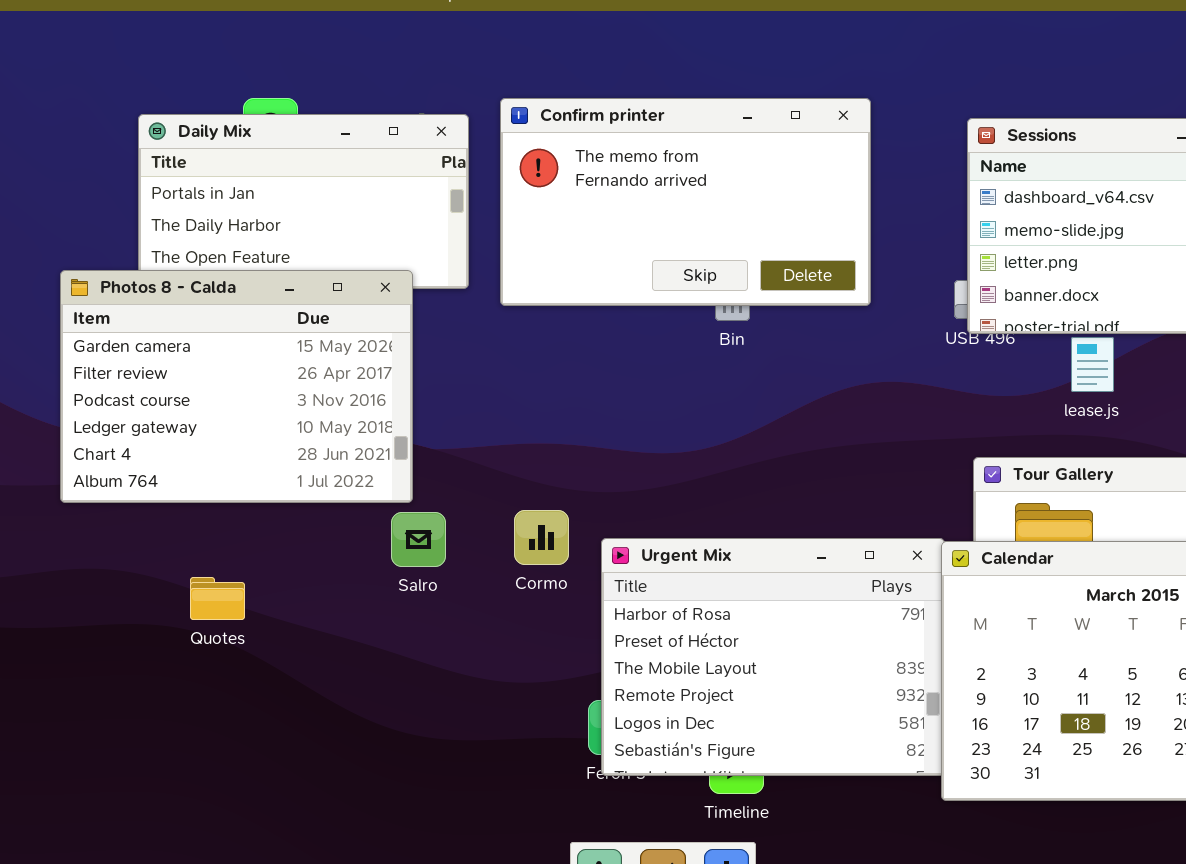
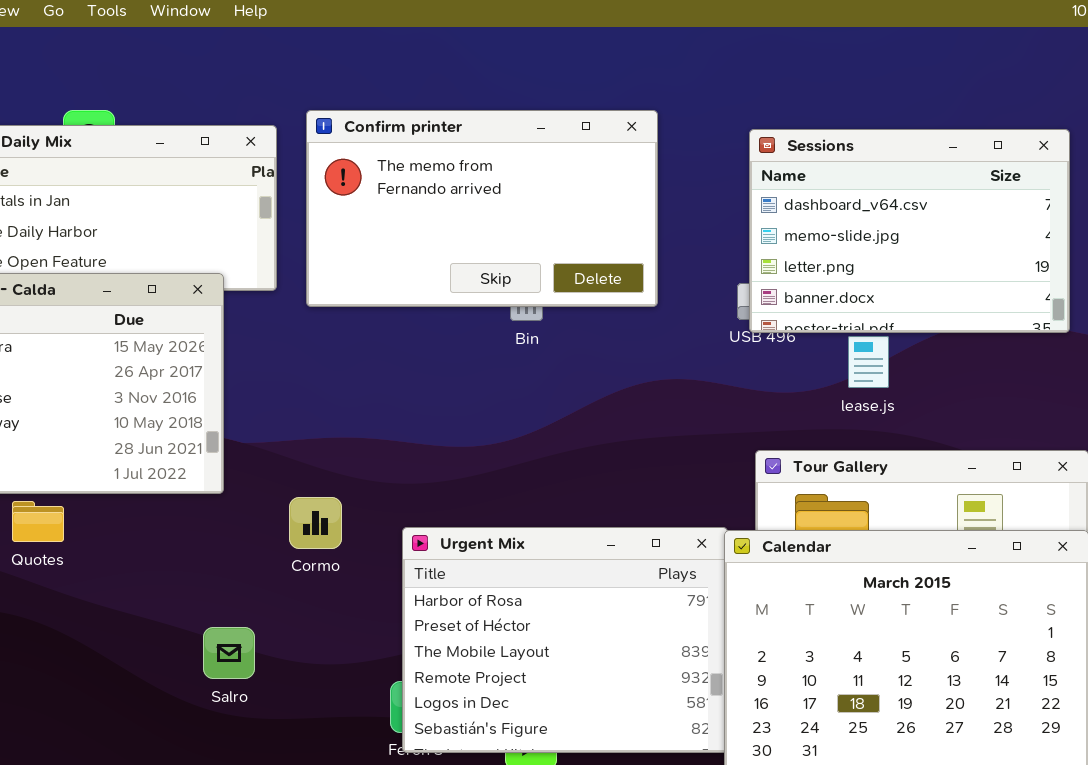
Cormo: [514,510,569,565] -> [289,497,342,549], moved
Salro: [391,512,446,567] -> [203,627,255,679], moved
Quotes: [190,577,245,620] -> [12,501,64,542], moved

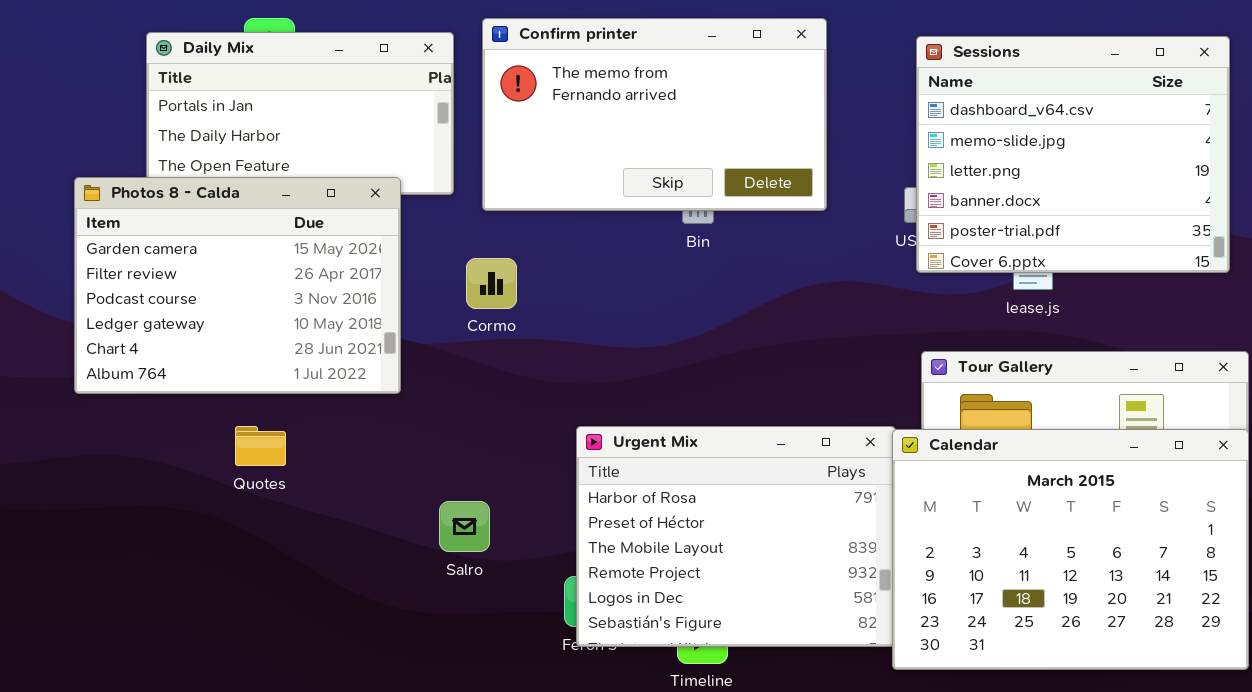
Sessions: [749,129,1070,333] -> [916,36,1230,273], resized
Cormo: [289,497,342,549] -> [466,258,517,309], moved
Quotes: [12,501,64,542] -> [235,426,286,466], moved
Salro: [203,627,255,679] -> [439,501,490,552], moved

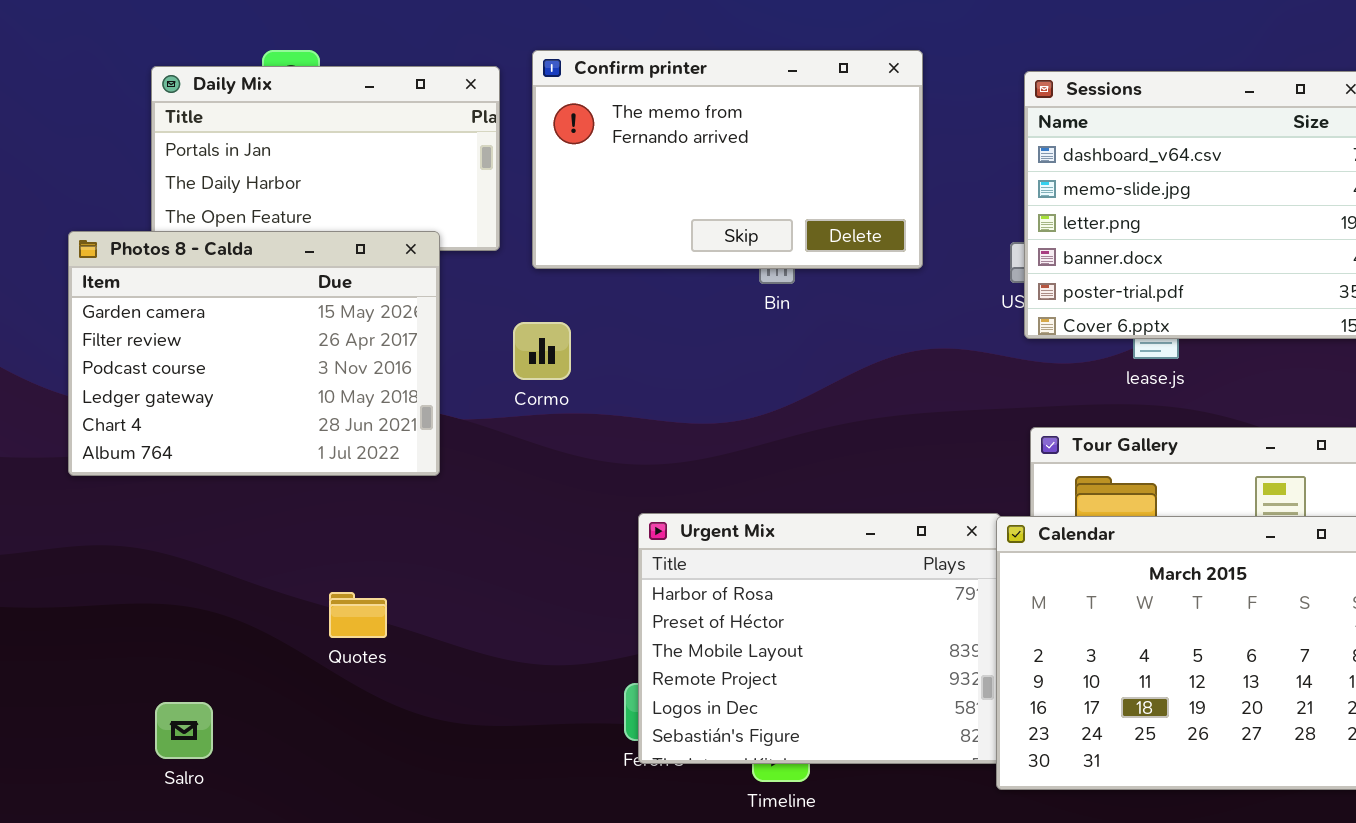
Quotes: [235,426,286,466] -> [329,592,387,638], moved
Salro: [439,501,490,552] -> [155,702,213,759], moved

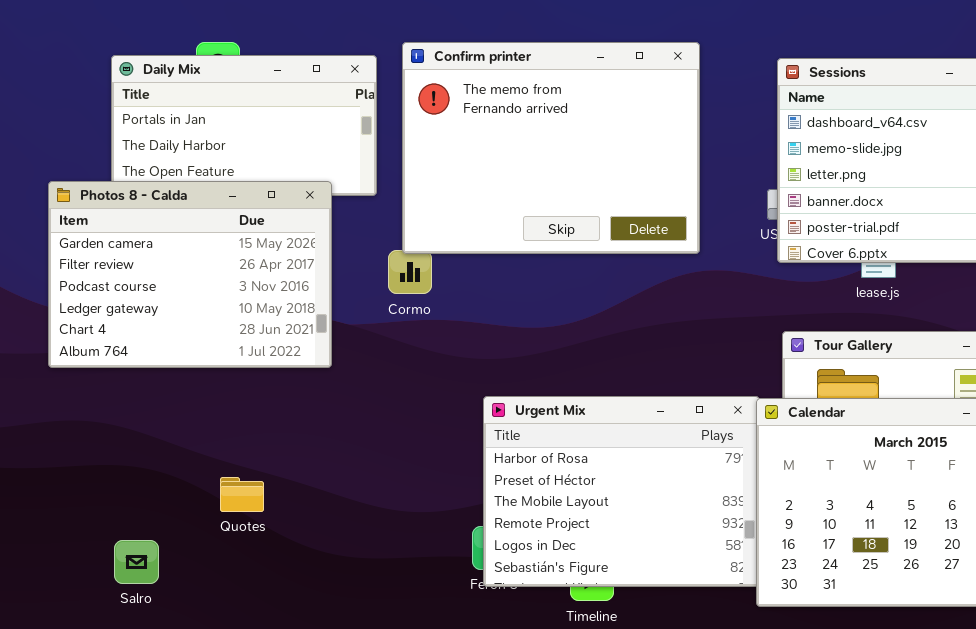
Confirm printer: [532,50,923,269] -> [402,42,700,254], resized
Quotes: [329,592,387,638] -> [220,477,264,512], moved

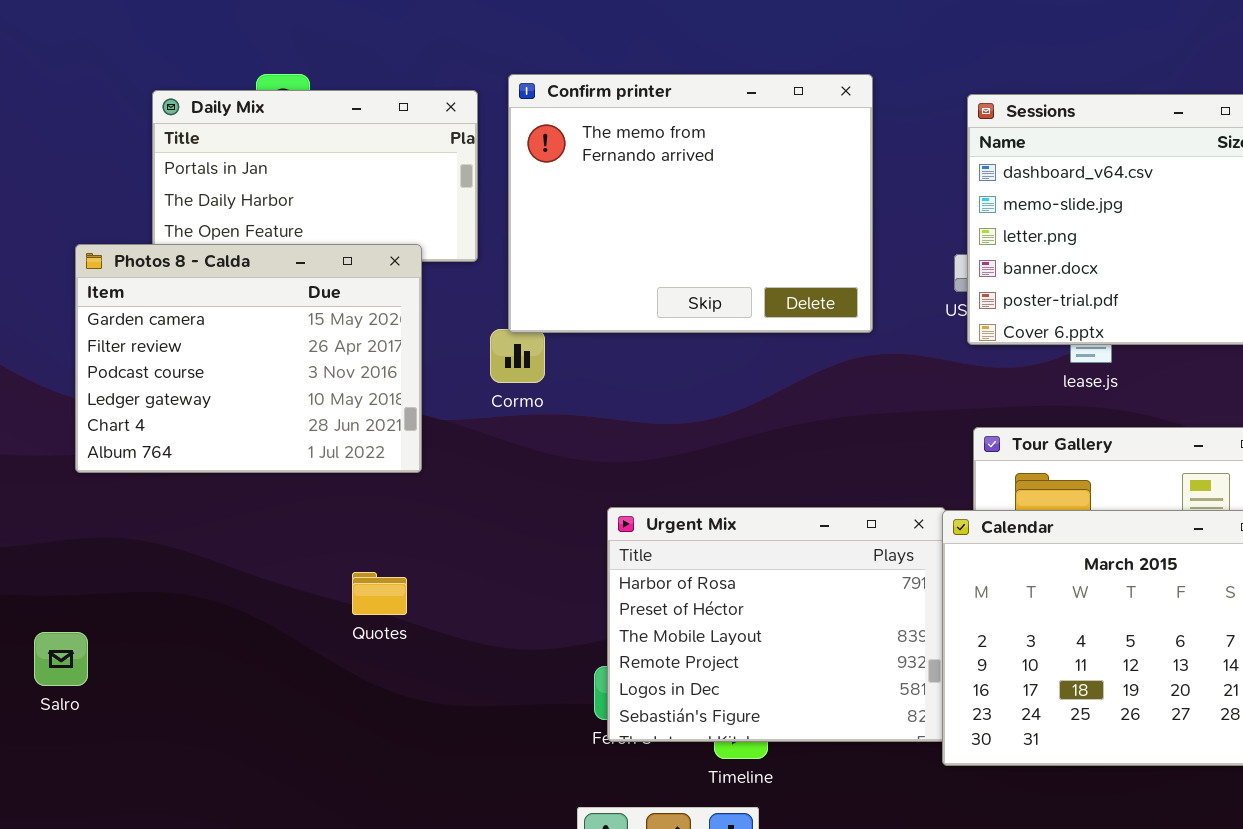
Quotes: [220,477,264,512] -> [352,572,407,615], moved
Salro: [114,540,159,584] -> [34,632,88,686], moved

